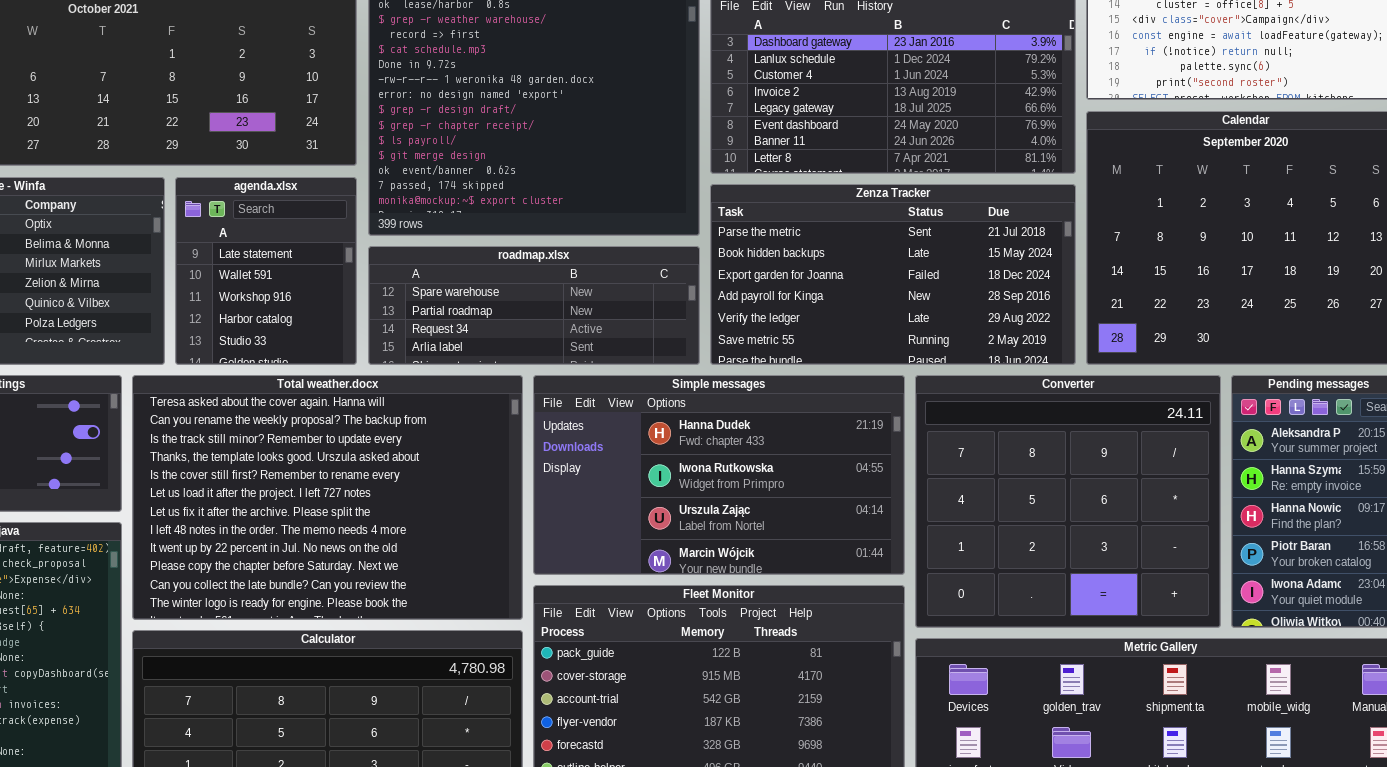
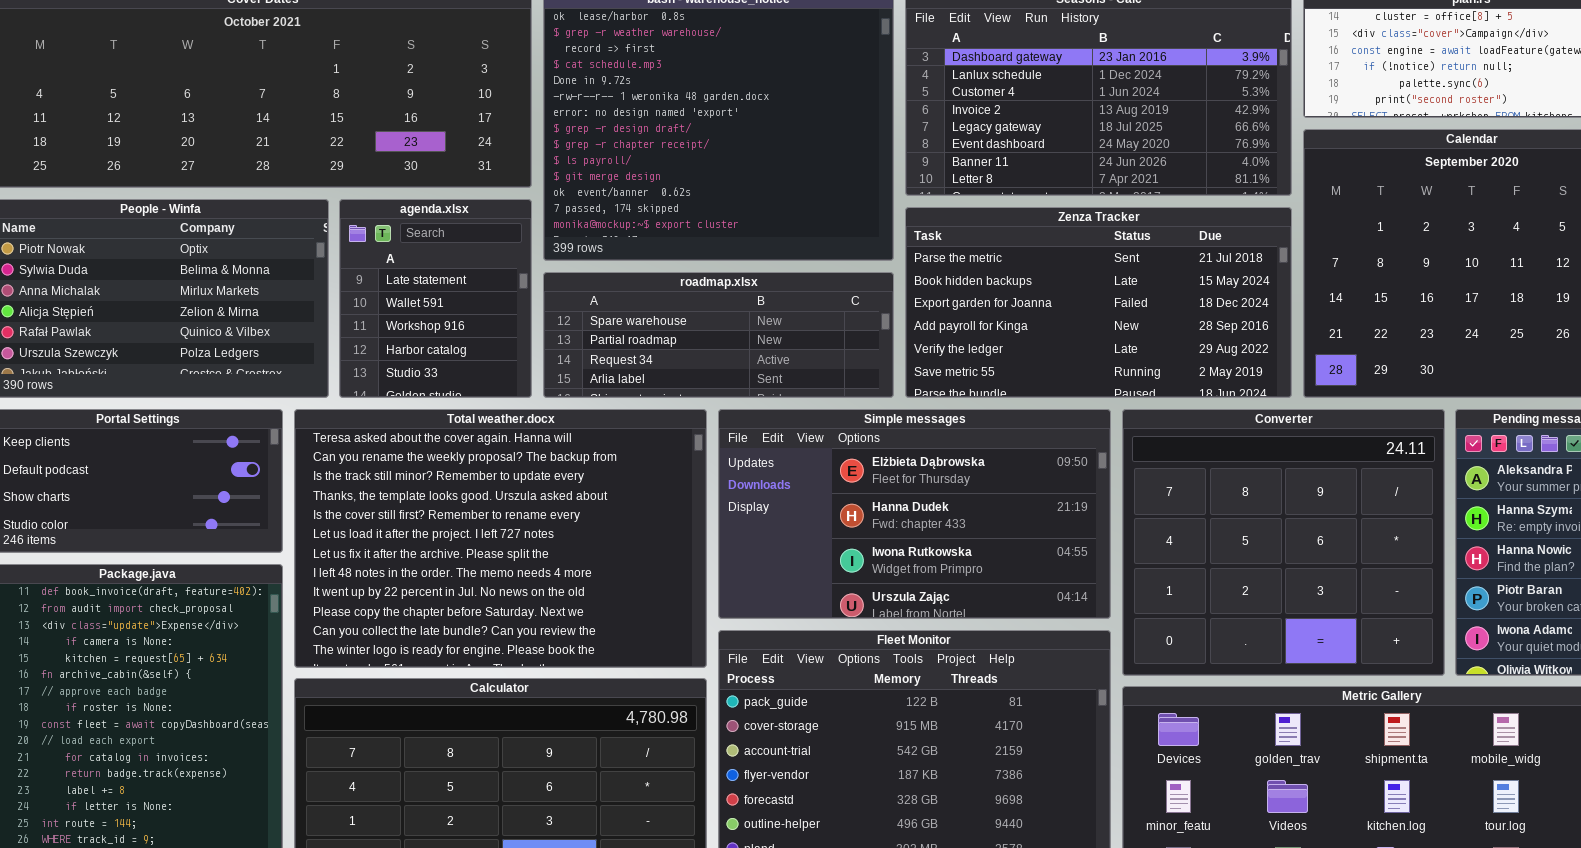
Simple messages: [533,375,905,575] -> [718,409,1111,619], scrolled up 1 row

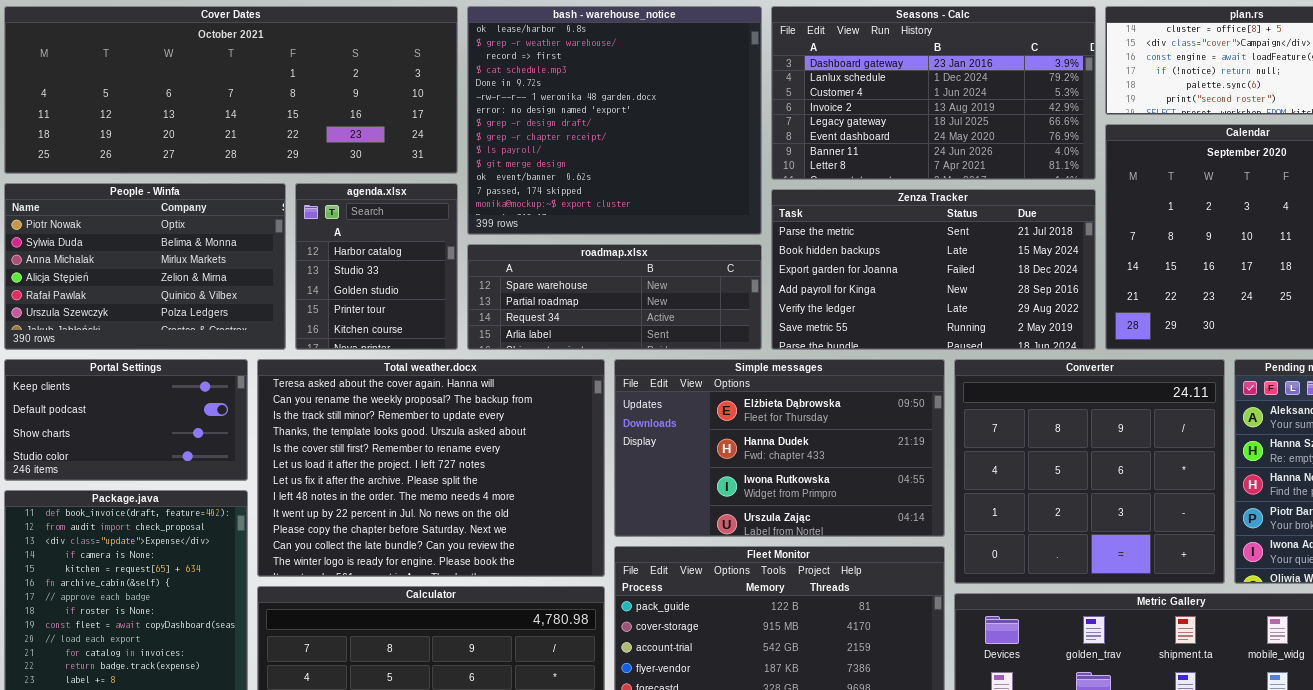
agenda.xlsx: [339,199,532,398] -> [295,183,458,350], scrolled down 3 rows

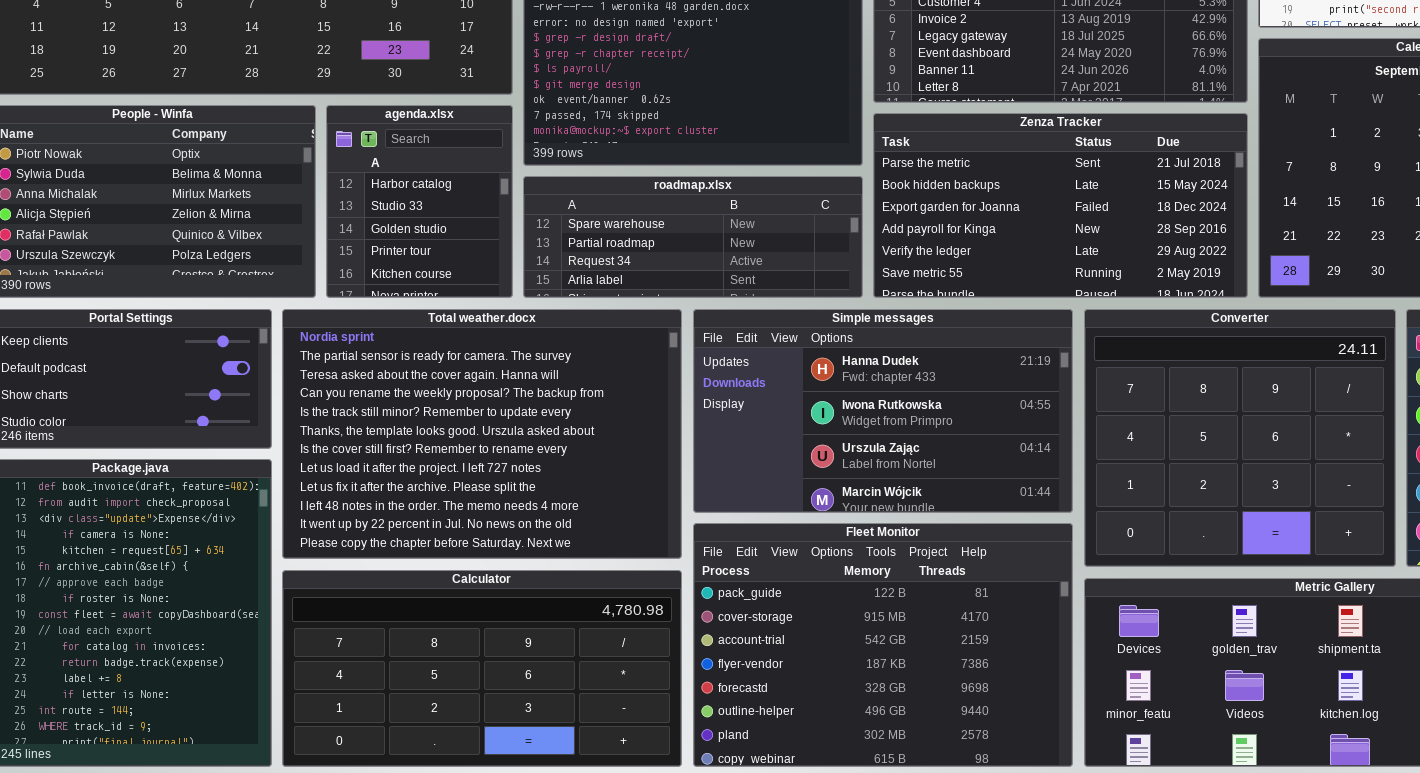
Total weather.docx: [257,359,605,577] -> [282,309,682,559], scrolled up 2 rows
Simple messages: [614,359,945,537] -> [693,309,1073,513], scrolled down 1 row

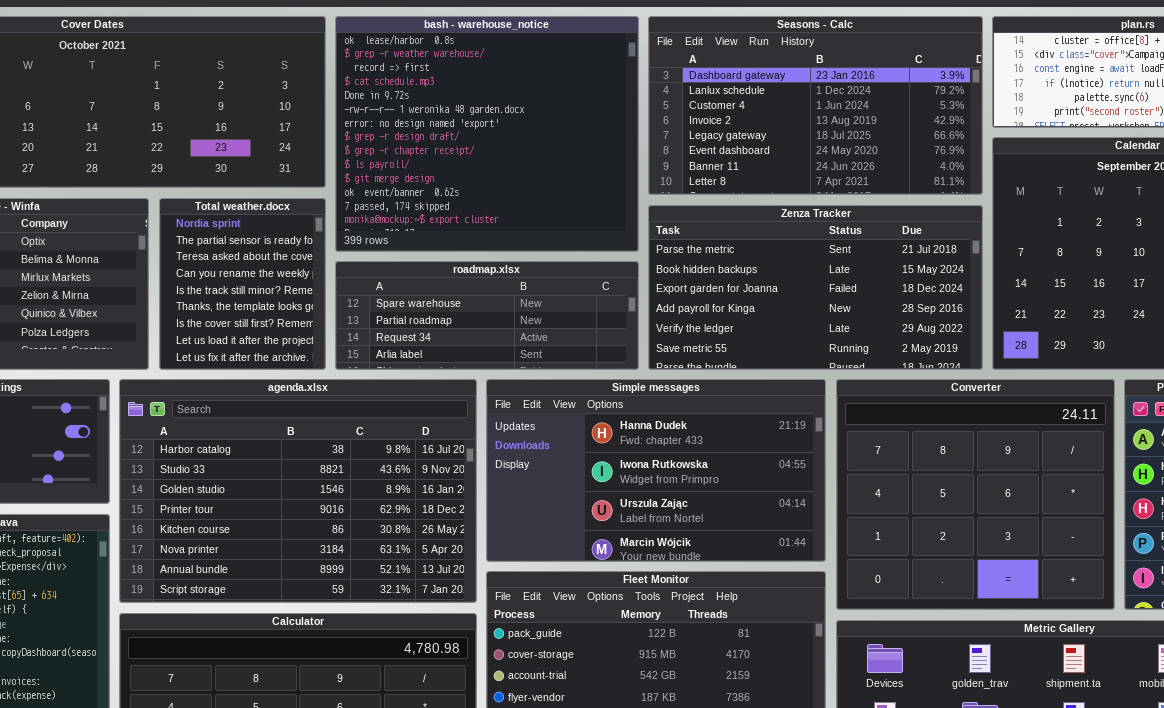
agenda.xlsx: [326,105,513,298] -> [119,379,477,603], moved, resized
Total weather.docx: [282,309,682,559] -> [159,198,326,370], moved, resized

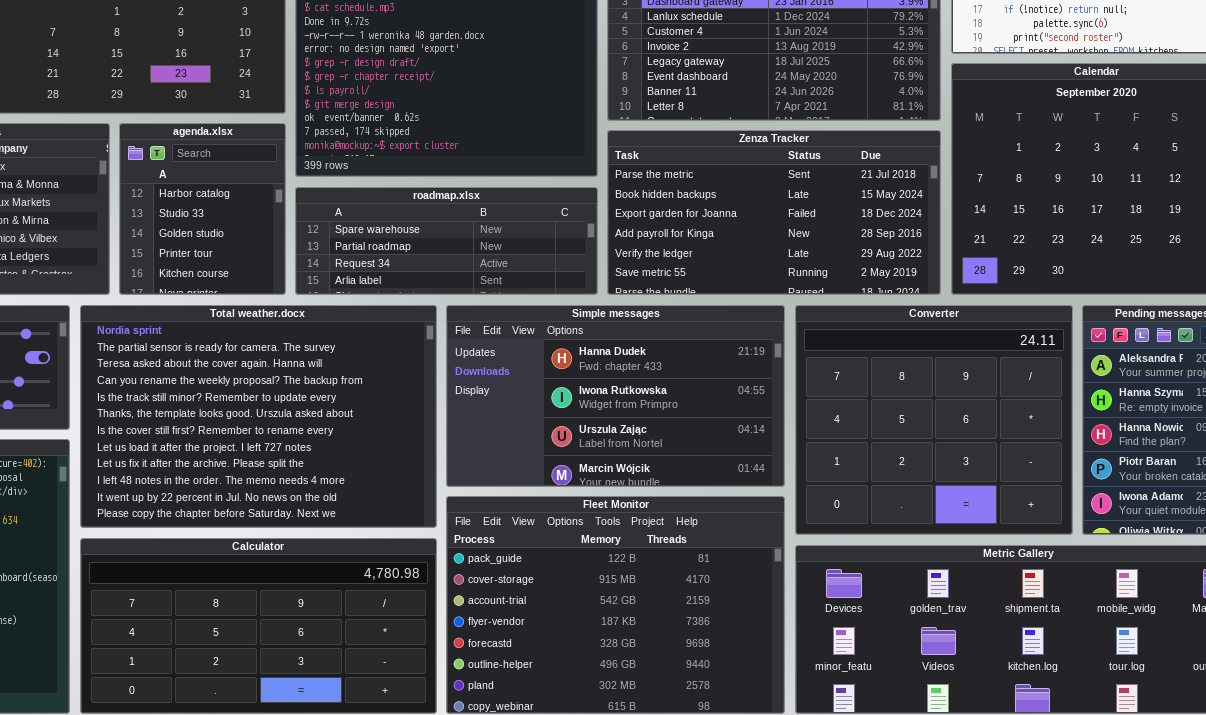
Total weather.docx: [159,198,326,370] -> [80,305,437,528], moved, resized
agenda.xlsx: [119,379,477,603] -> [119,123,286,295], moved, resized

